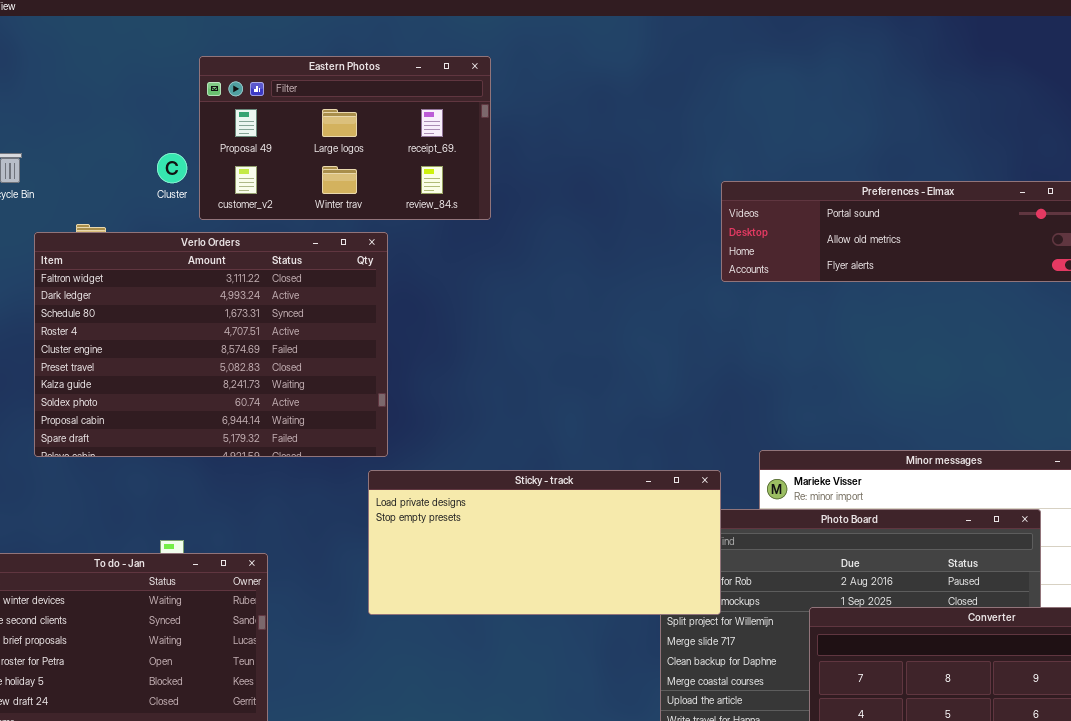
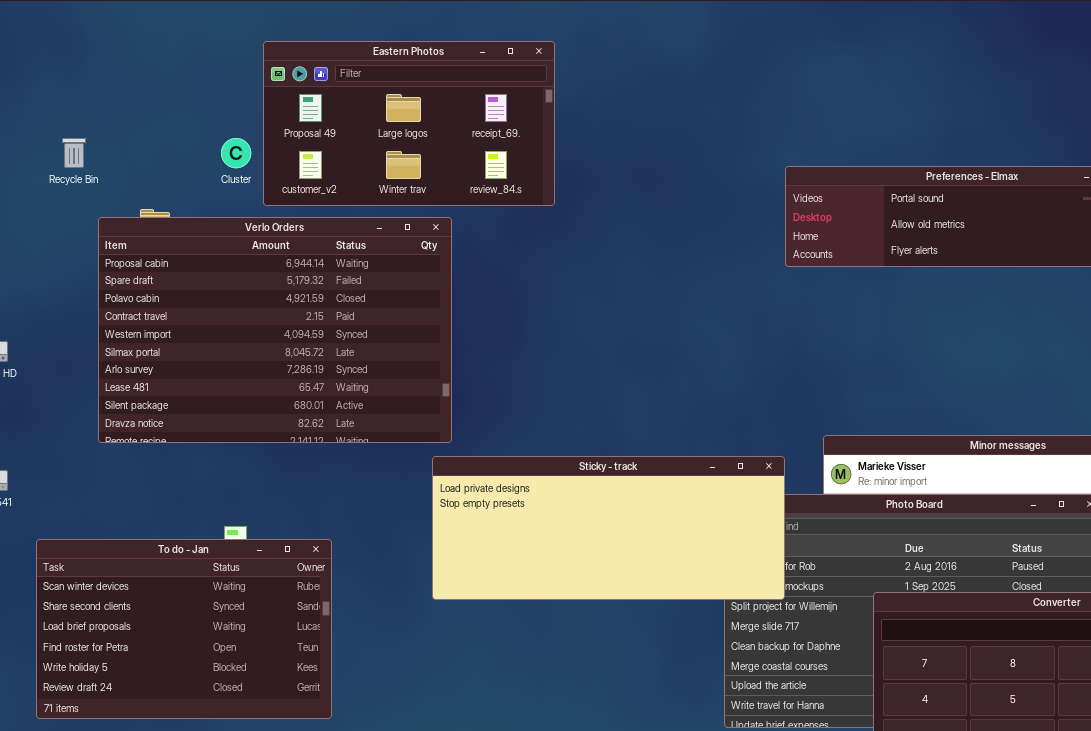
Verlo Orders: [34,232,388,457] -> [98,217,452,443], scrolled down 8 rows

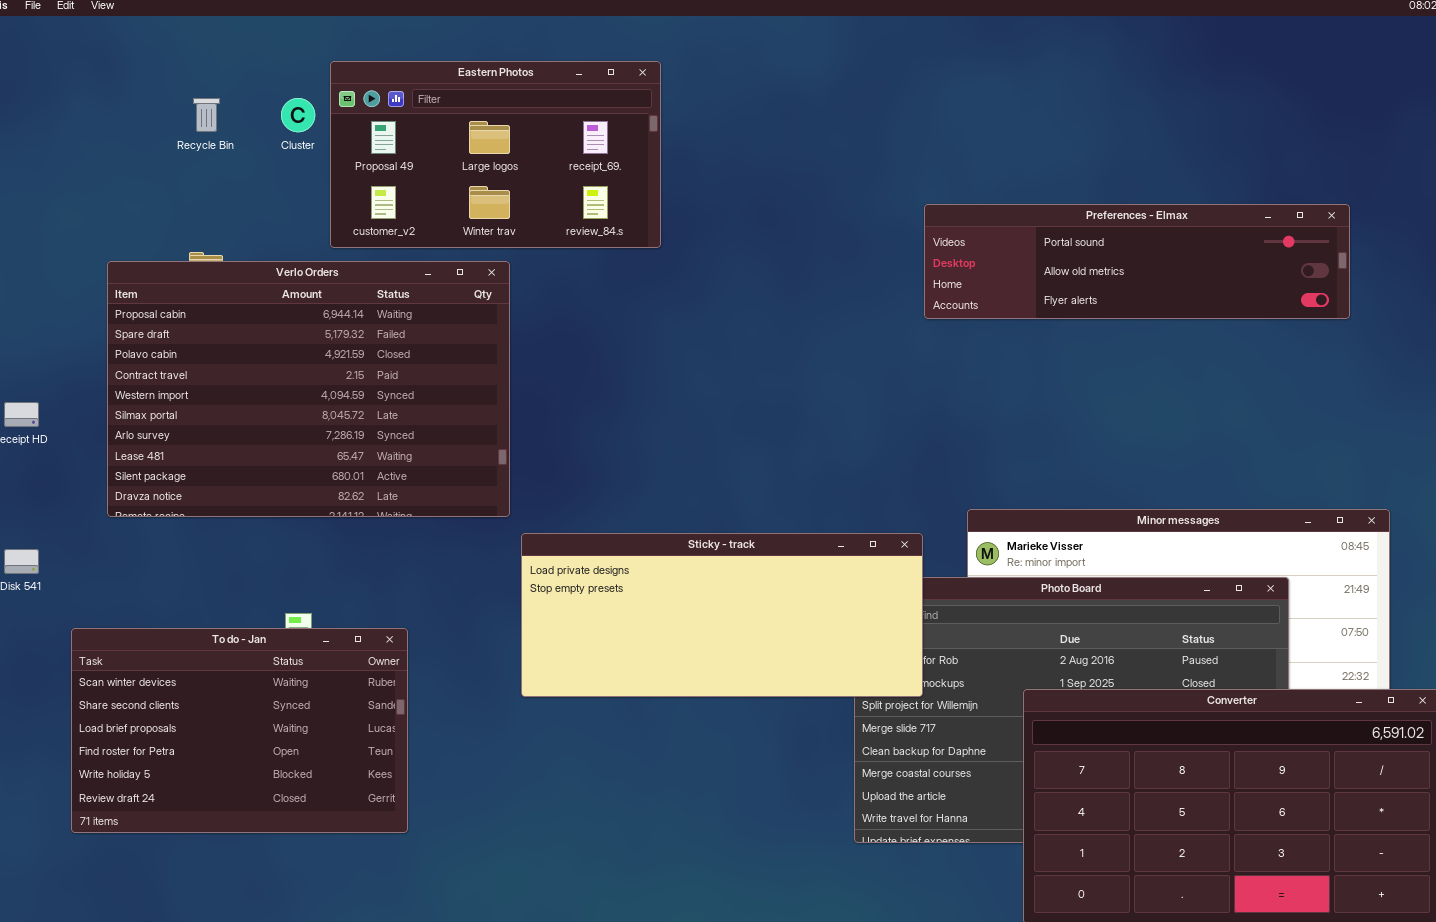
Recycle Bin: [62,138,86,168] -> [193,98,220,132], moved
Cluster: [221,138,251,168] -> [281,98,315,132], moved
Verlo Orders: [98,217,452,443] -> [107,261,510,517], moved

